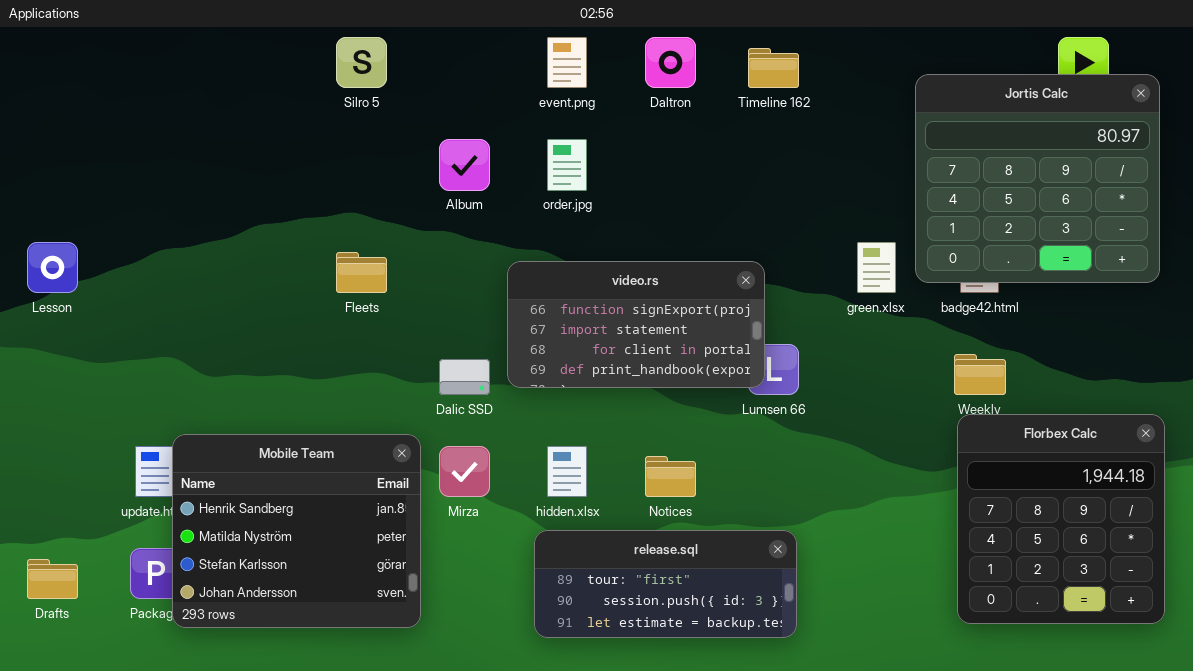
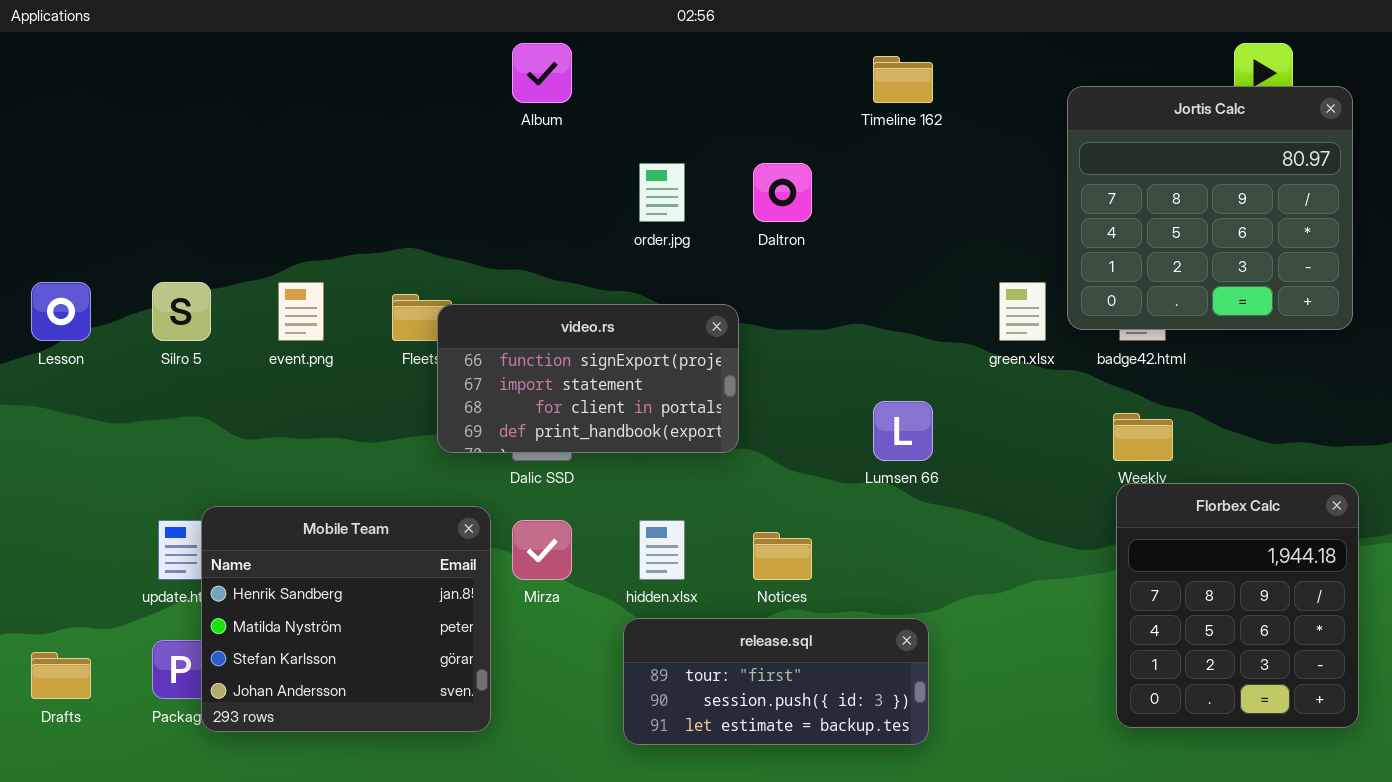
Silro 5: [336,37,387,88] -> [152,282,211,341], moved
event.png: [547,37,587,88] -> [278,282,324,341], moved
Daltron: [645,37,696,88] -> [753,163,812,222], moved
Album: [439,139,490,191] -> [512,43,572,103], moved
video.rs: [507,261,765,388] -> [437,304,739,453], moved

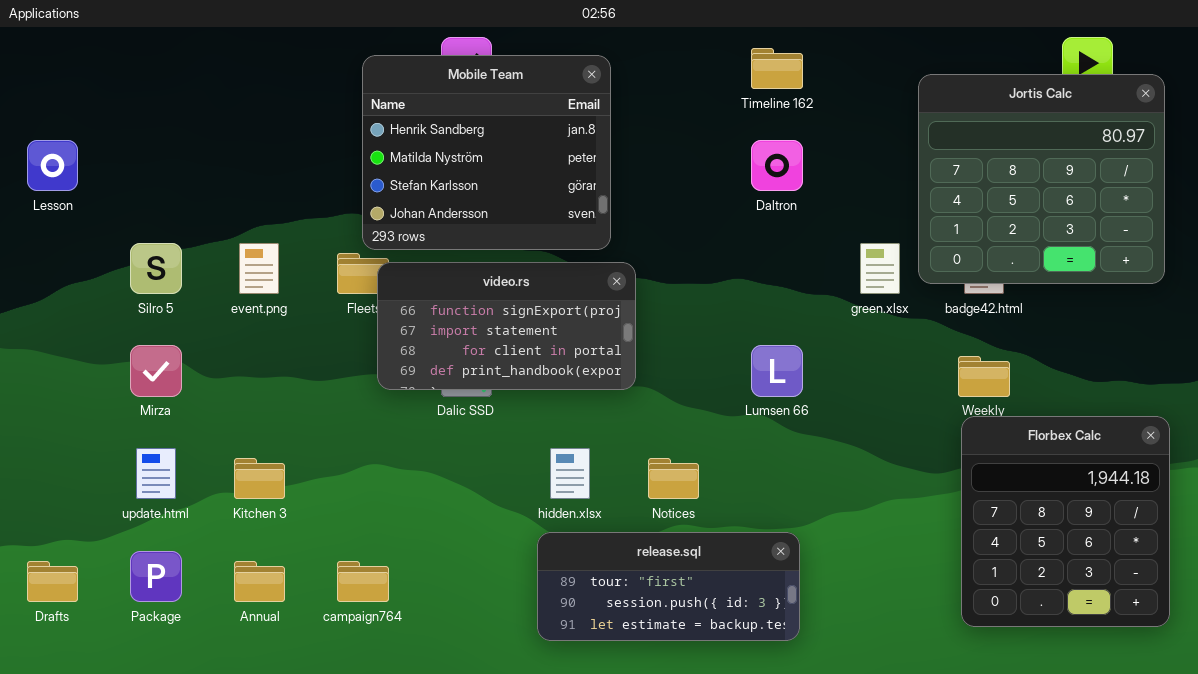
Daltron: [753,163,812,222] -> [751,140,803,191], moved
Lesson: [31,282,91,341] -> [27,140,78,191], moved
Mobile Team: [201,506,491,732] -> [362,55,611,250], moved
Mirza: [512,520,572,580] -> [130,345,182,397], moved

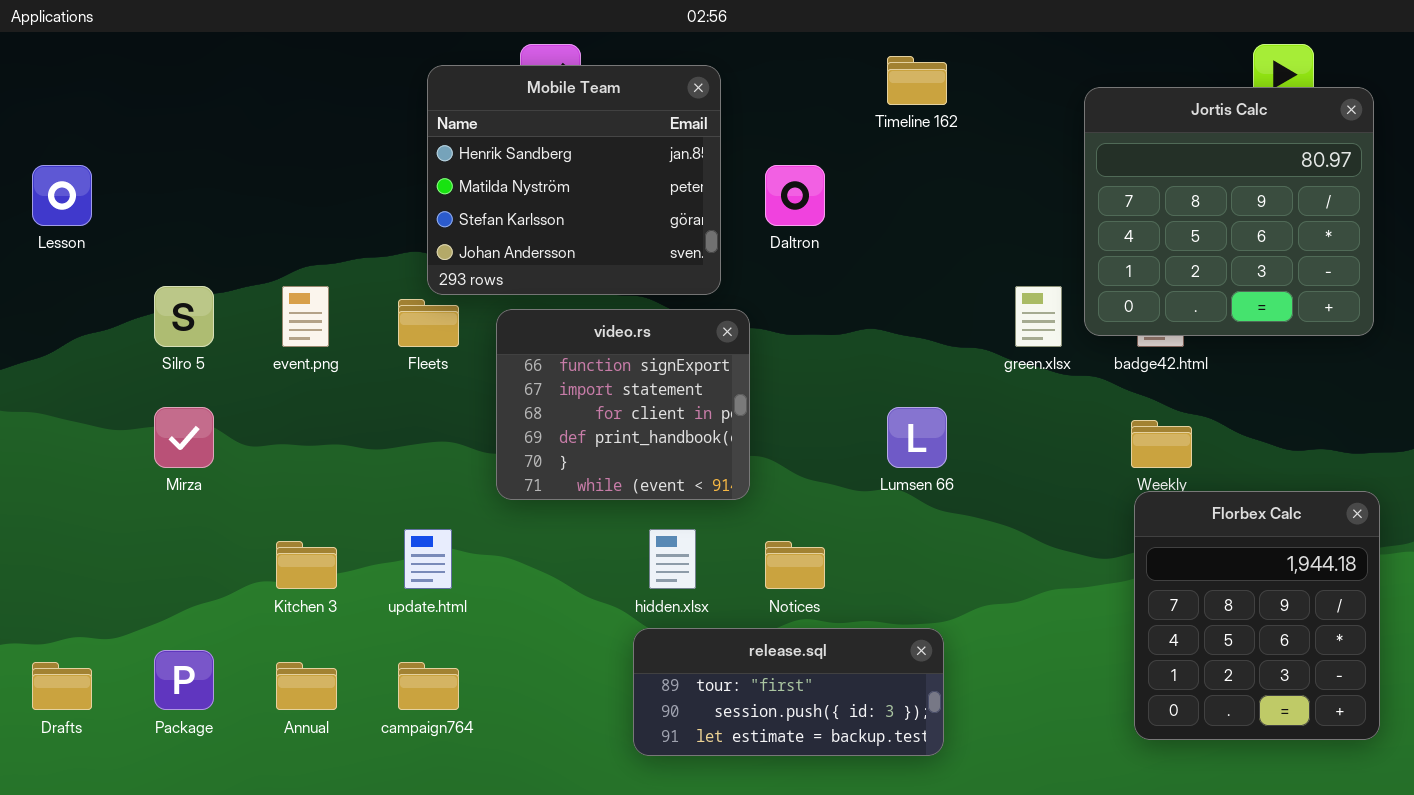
Daltron: [751,140,803,191] -> [765,165,825,226], moved
video.rs: [377,262,636,390] -> [496,309,750,500], resized
update.html: [136,448,176,499] -> [404,529,452,589], moved

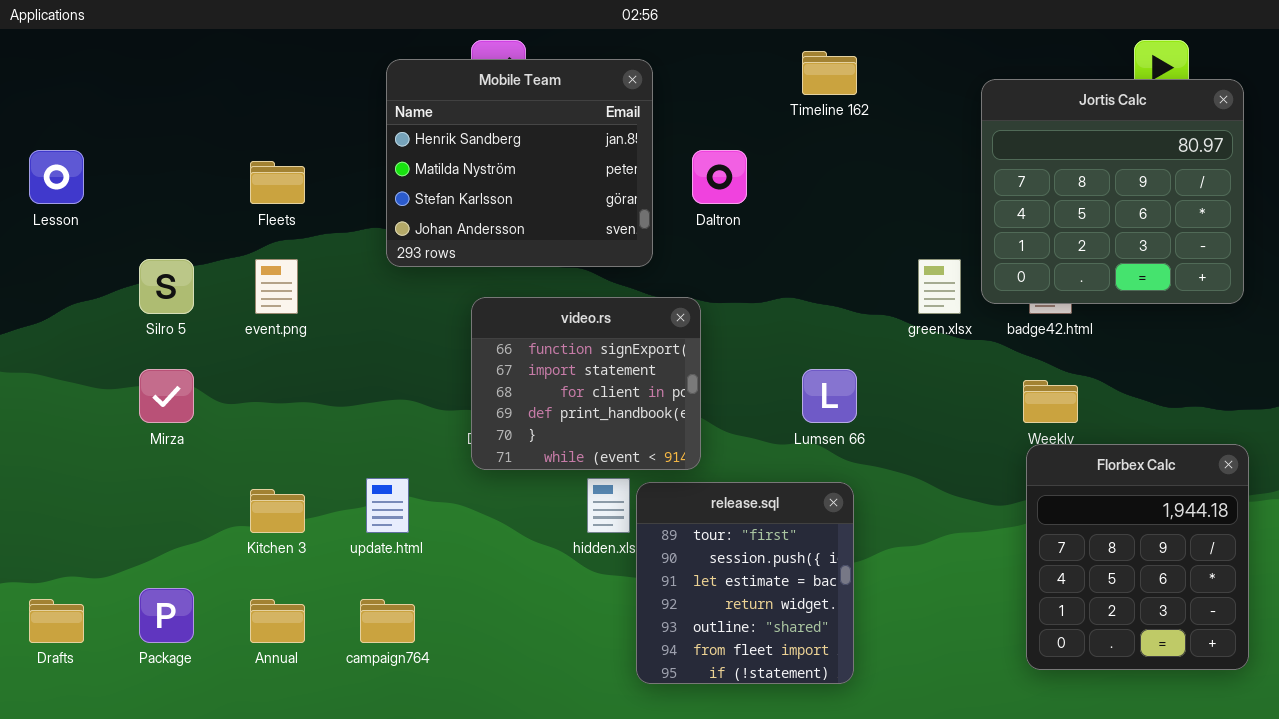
Fleets: [398,299,459,347] -> [250,161,305,204], moved
video.rs: [496,309,750,500] -> [471,297,701,470], moved
release.sql: [633,628,944,756] -> [636,482,854,684], resized

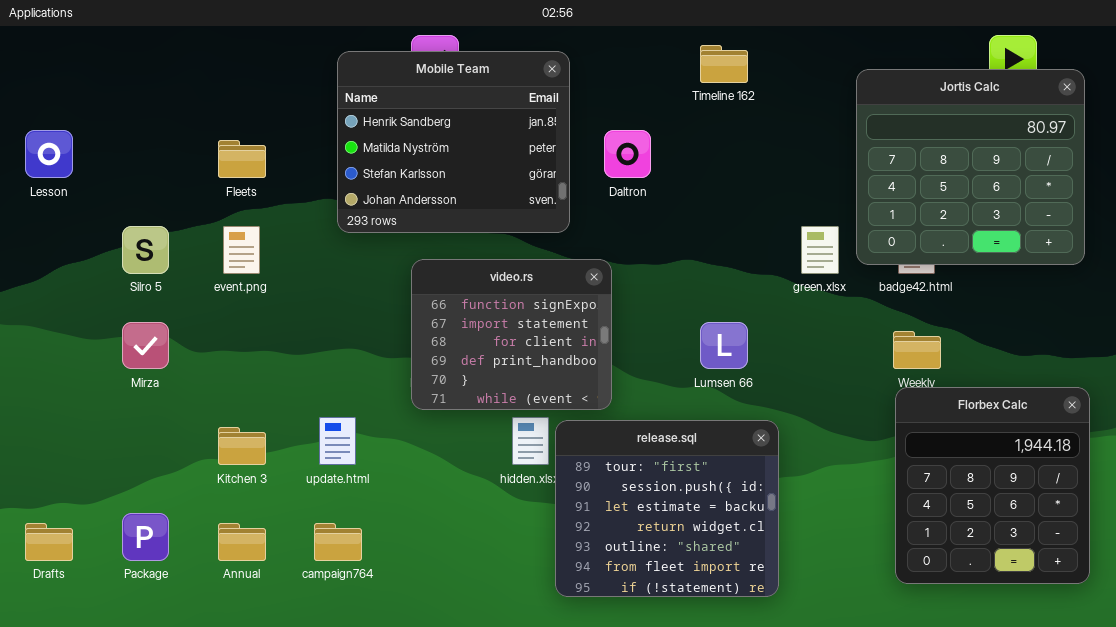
release.sql: [636,482,854,684] -> [555,420,779,597], resized

